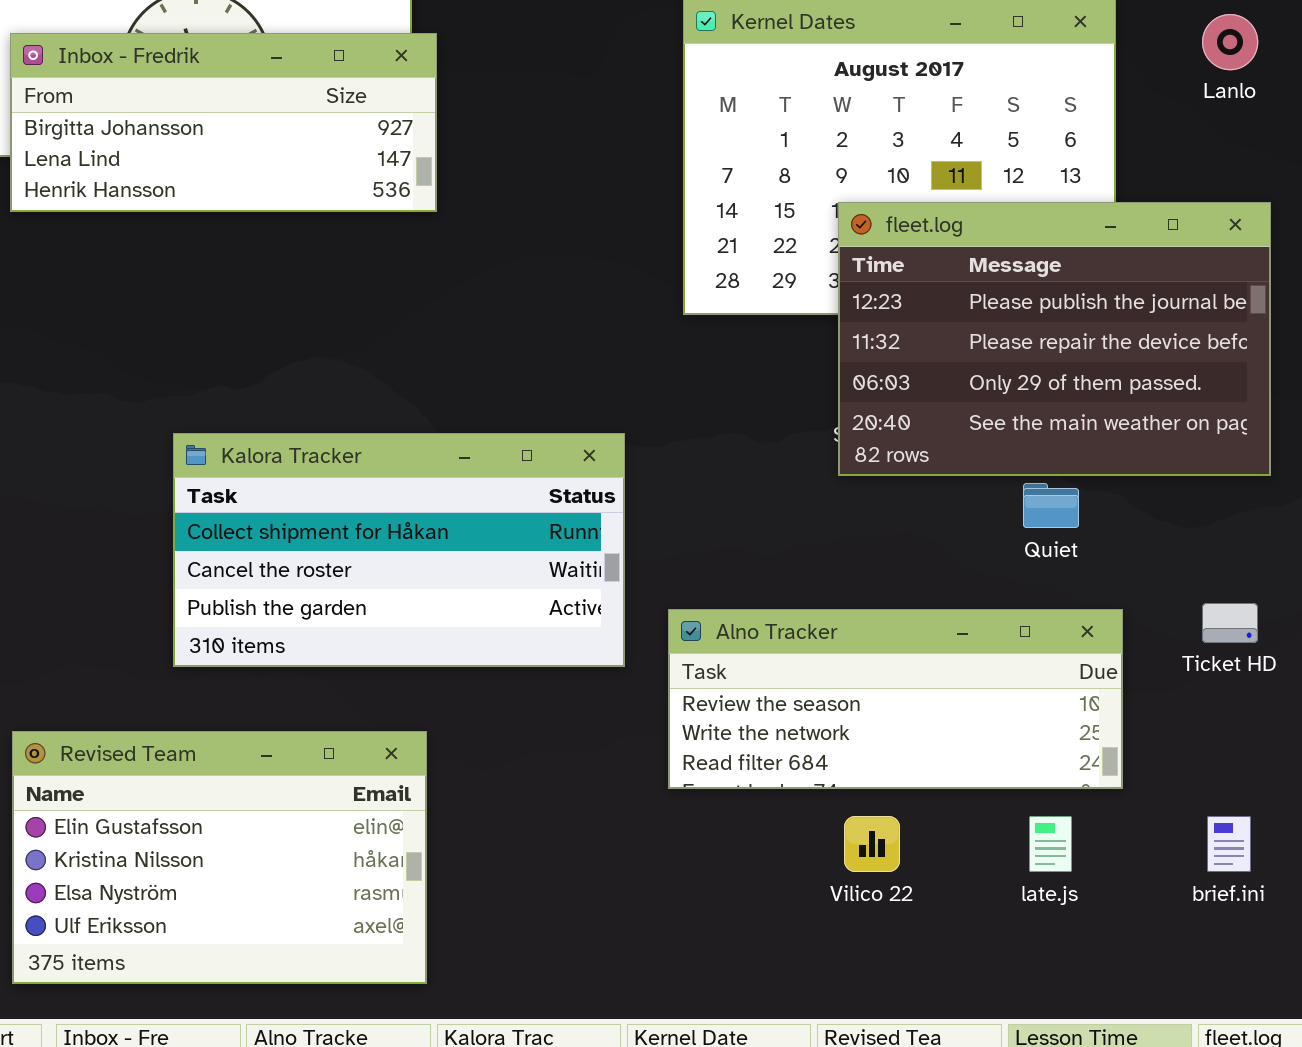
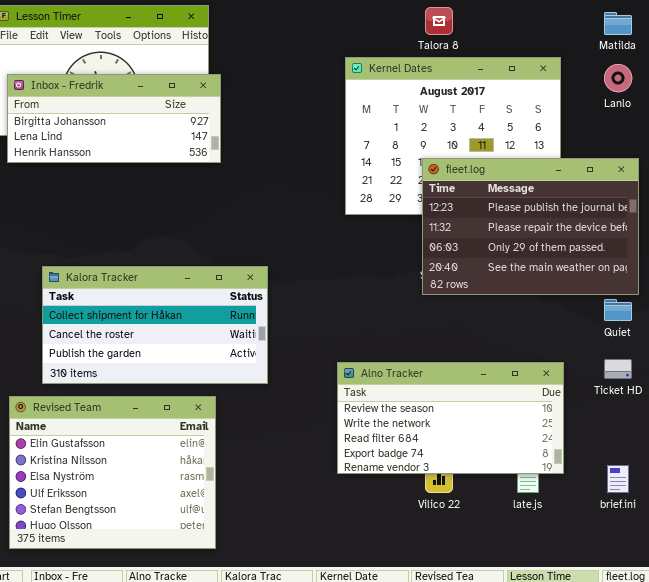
Kalora Tracker: [173,433,625,667] -> [42,266,268,384], moved
Quiet: [1023,483,1079,528] -> [604,299,632,321], moved
Alno Tracker: [668,609,1123,789] -> [337,362,564,474], resized
Revised Team: [12,731,427,984] -> [9,396,216,549], resized

